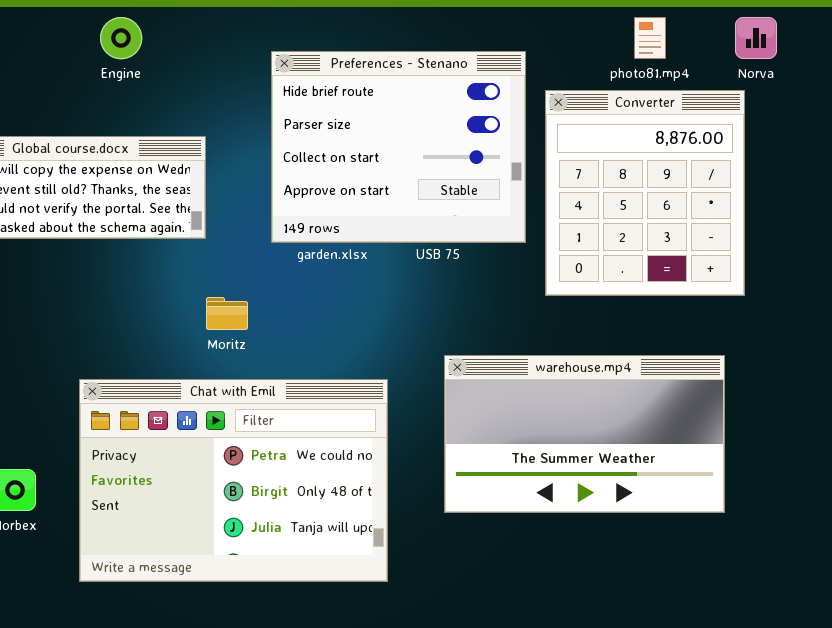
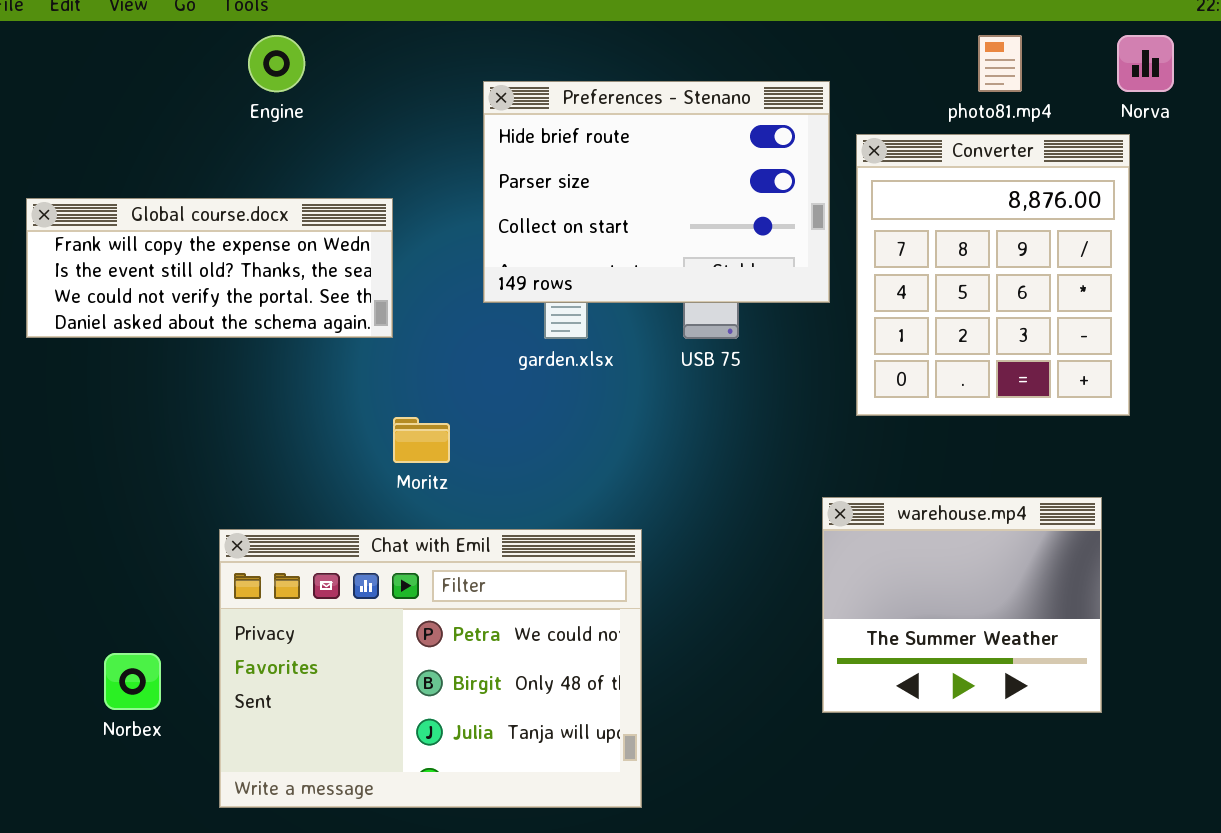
Preferences - Stenano: [271,51,526,243] -> [483,81,830,303], resized
warehouse.mp4: [444,355,725,513] -> [822,497,1102,713], resized

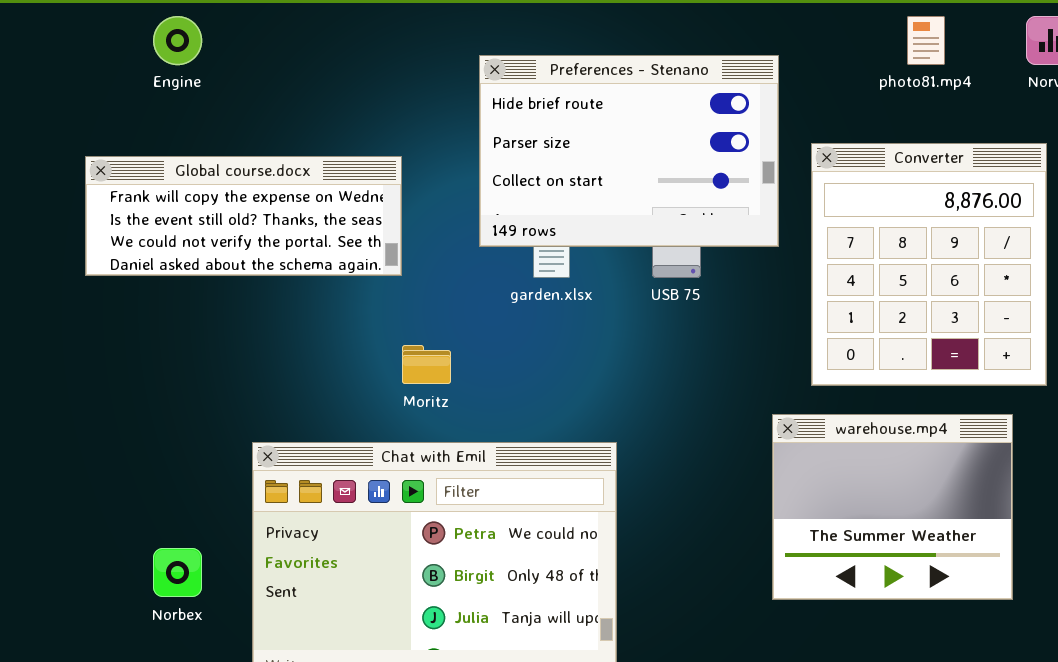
Engine: [248,35,305,92] -> [153,16,202,65], moved
Converter: [856,134,1130,416] -> [811,143,1047,386], moved

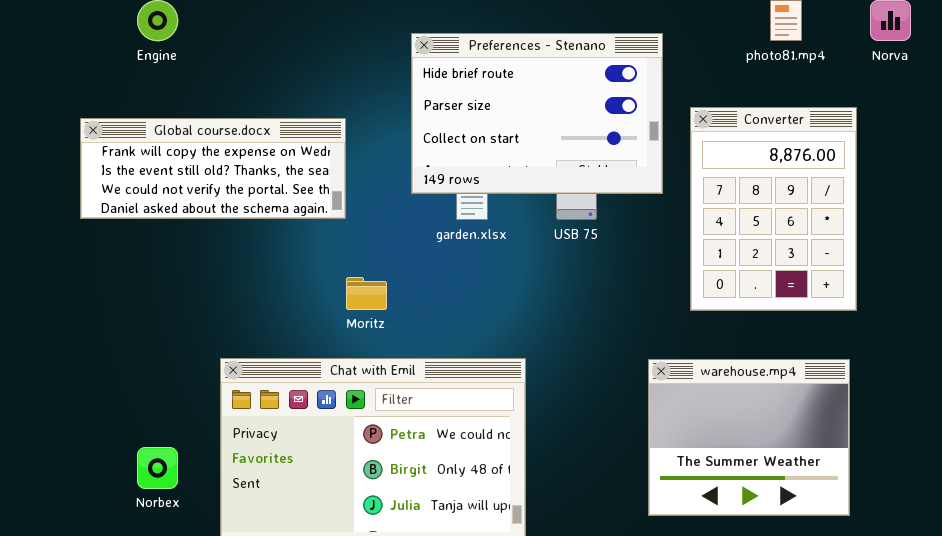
Converter: [811,143,1047,386] -> [690,107,857,311], resized
warehouse.mp4: [772,414,1013,600] -> [648,359,850,516], moved

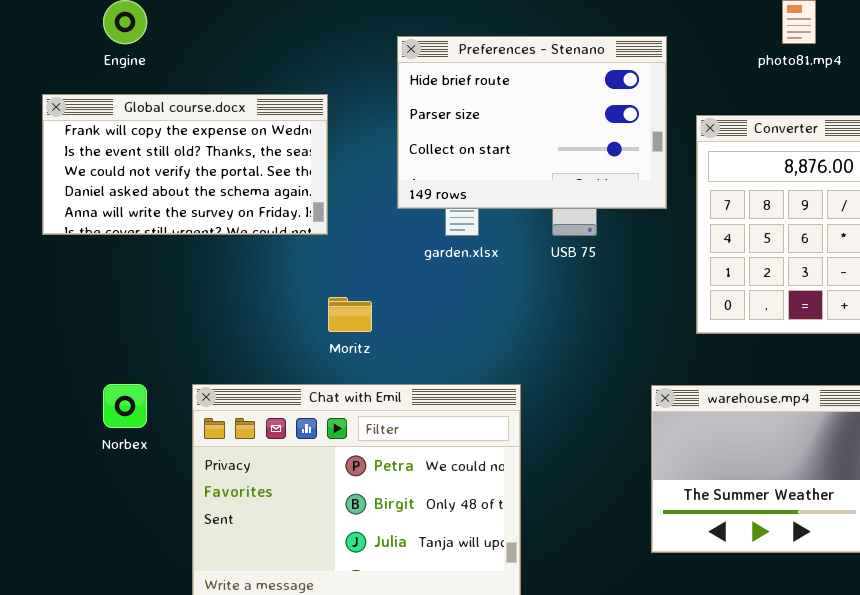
Global course.docx: [80,118,346,219] -> [42,94,328,235], resized
Norbex: [137,447,178,489] -> [103,384,147,428], moved

